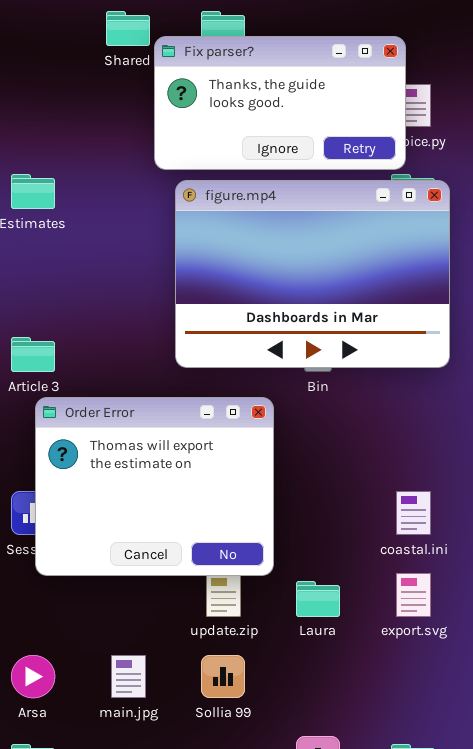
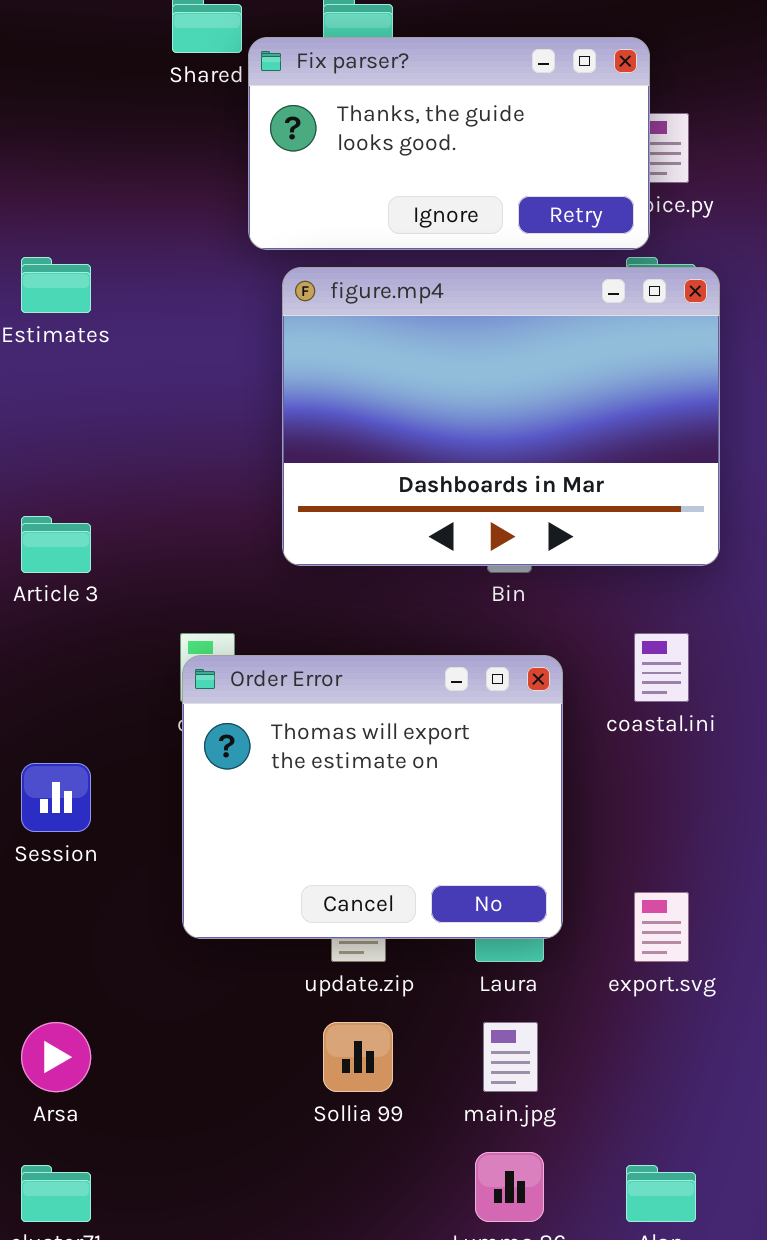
Order Error: [35,397,274,576] -> [182,655,563,939], moved
coastal.ini: [396,491,431,535] -> [634,633,689,702], moved
main.jpg: [111,655,146,698] -> [483,1022,538,1092], moved

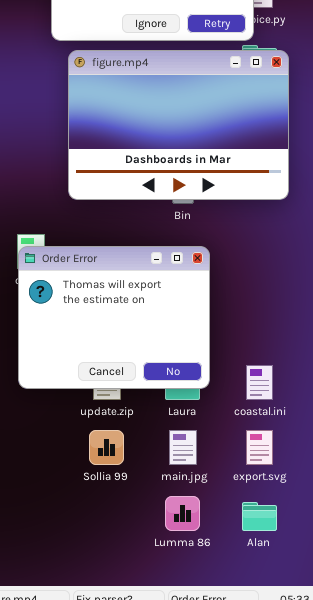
coastal.ini: [634,633,689,702] -> [246,365,273,400], moved
export.svg: [634,892,689,962] -> [246,430,273,465], moved

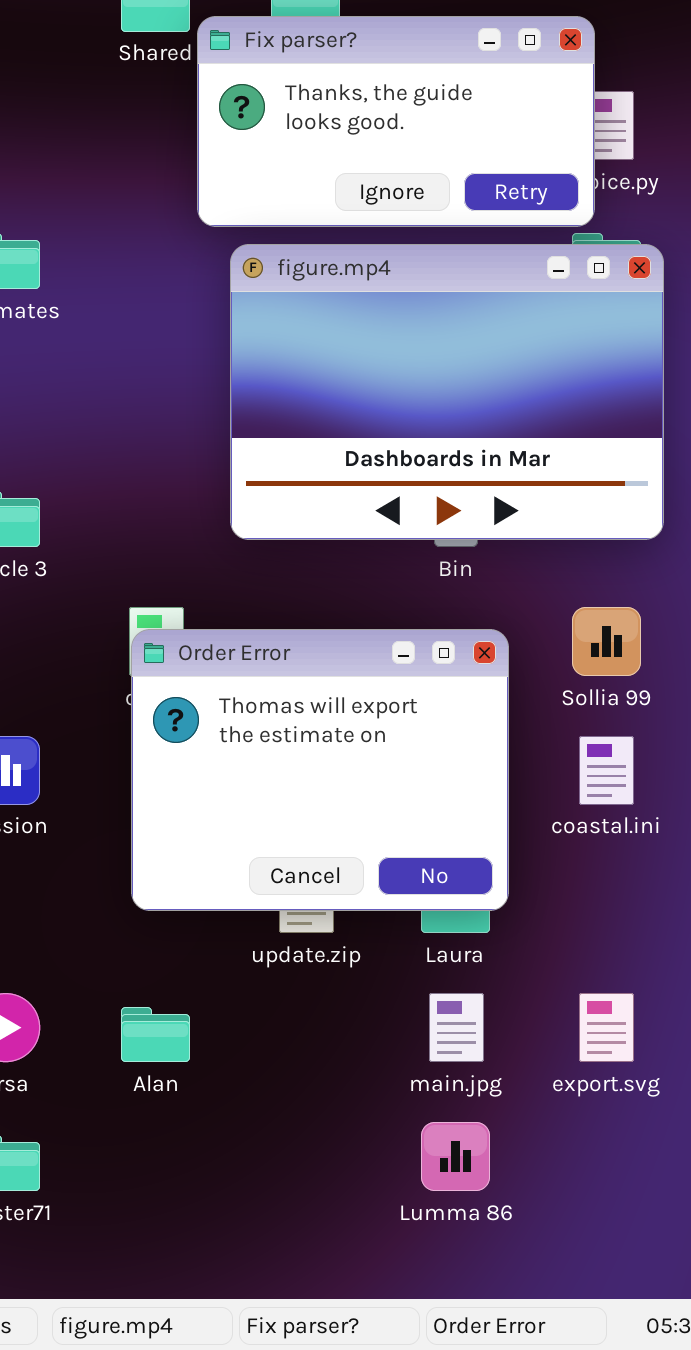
coastal.ini: [246,365,273,400] -> [579,736,634,805], moved
Sollia 99: [89,430,124,465] -> [572,607,641,676], moved
Alan: [242,502,277,531] -> [121,1007,190,1062], moved

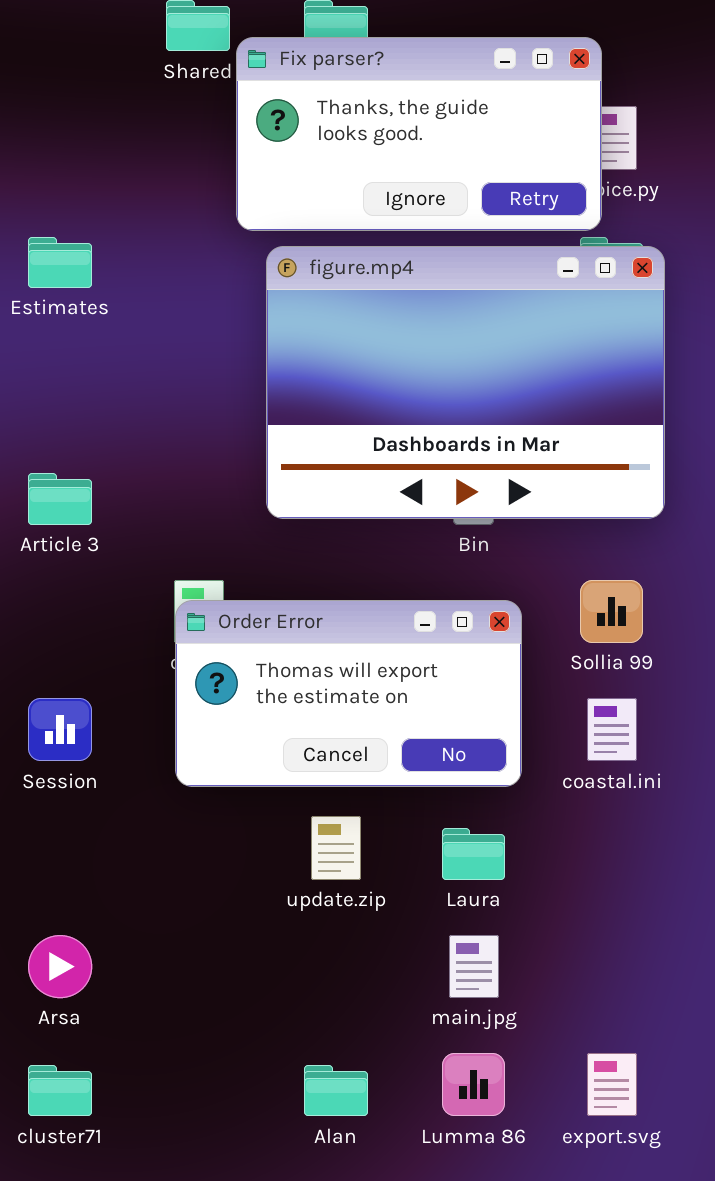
Order Error: [131,629,509,911] -> [175,600,522,787], resized
export.svg: [579,993,634,1062] -> [587,1053,637,1116], moved
Alan: [121,1007,190,1062] -> [304,1065,368,1116], moved

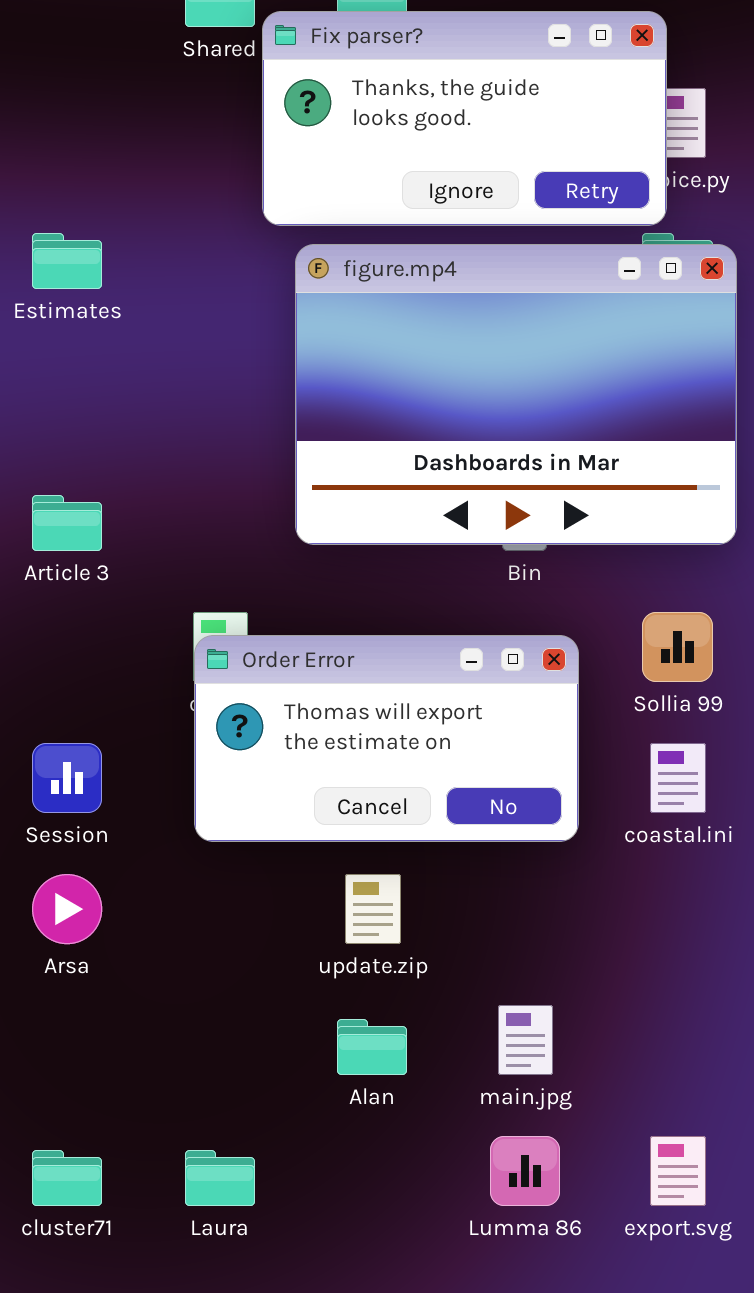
Laura: [442,828,505,880] -> [185,1150,255,1206], moved
Arsa: [28,935,92,998] -> [32,874,102,944], moved
Alan: [304,1065,368,1116] -> [337,1019,407,1075], moved

